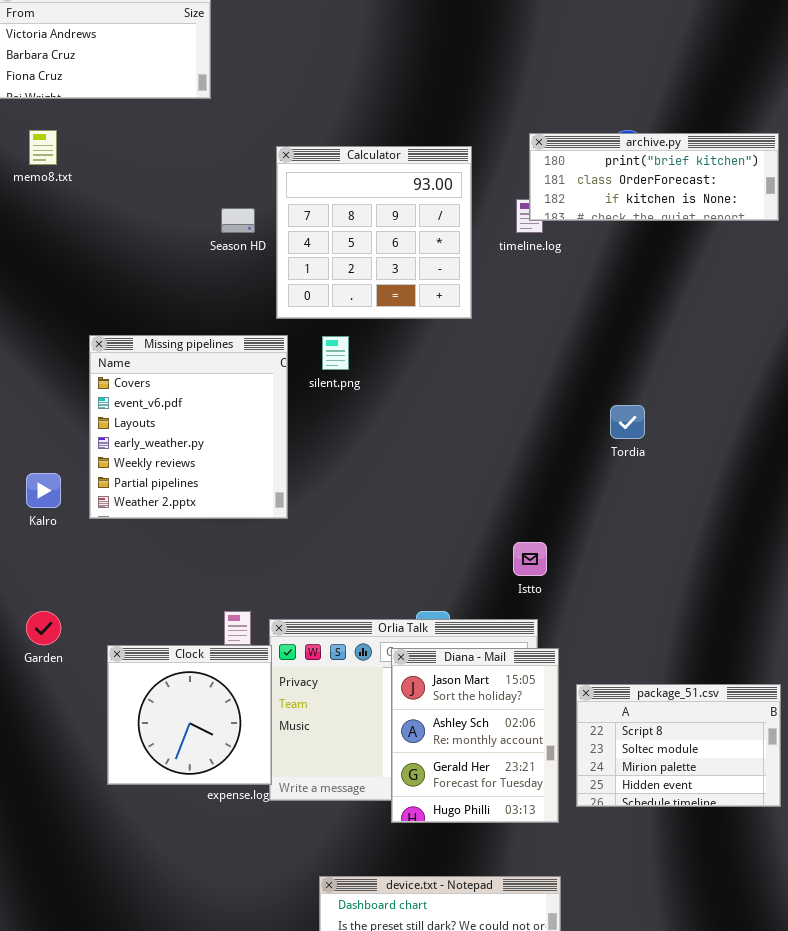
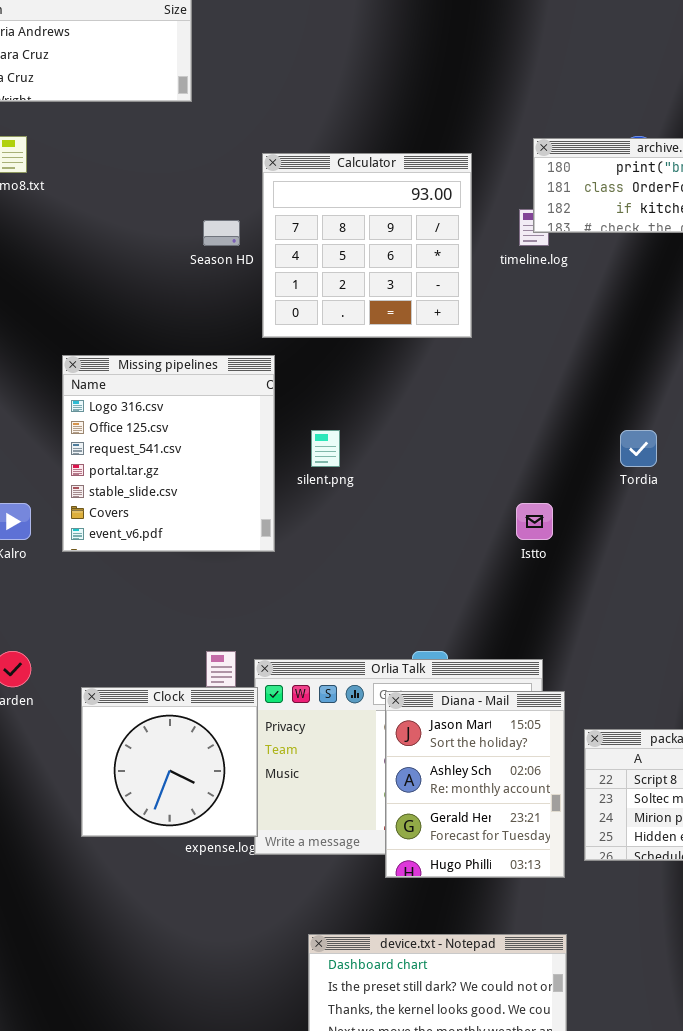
Missing pipelines: [89,335,288,519] -> [62,355,275,552], scrolled up 5 rows
silent.png: [322,336,349,370] -> [311,430,340,467], moved
Istto: [513,542,547,576] -> [516,503,553,540], moved

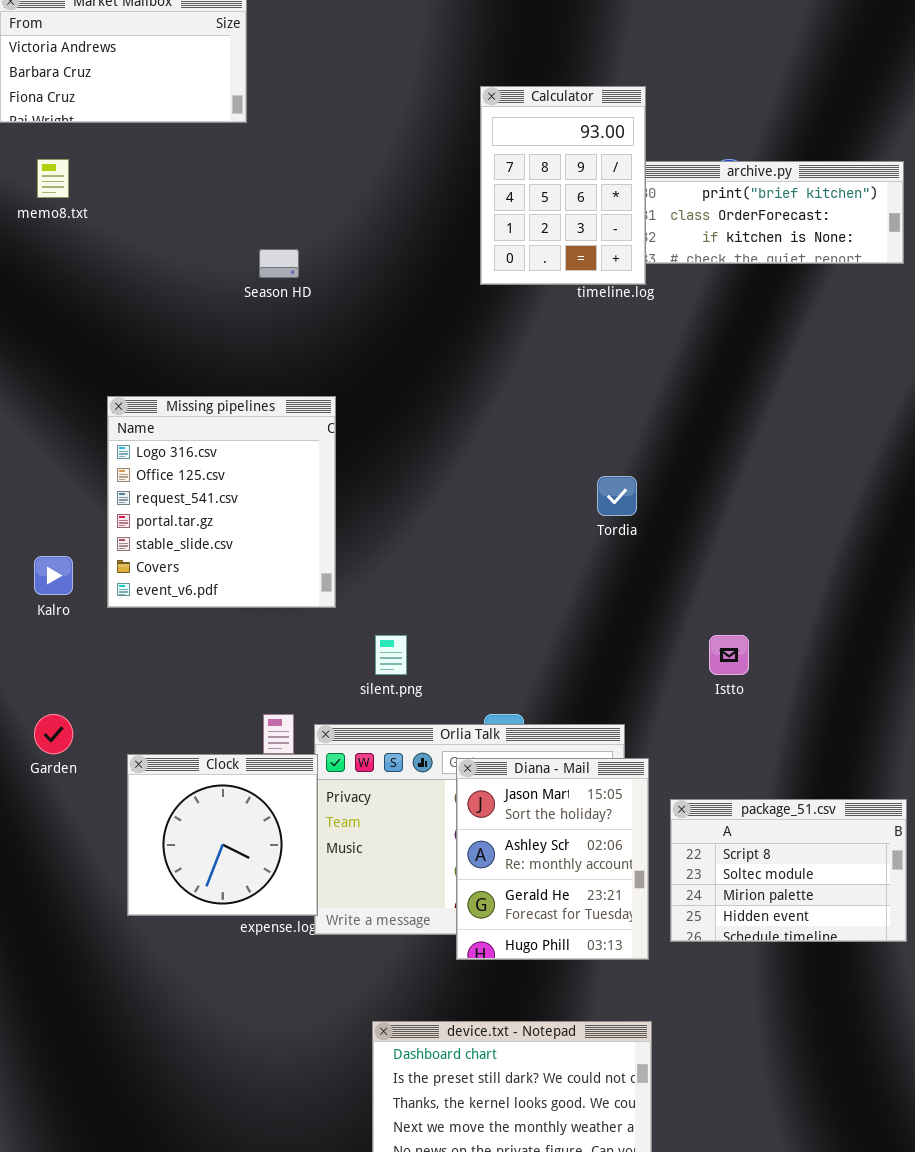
Calculator: [262,153,472,338] -> [480,86,646,285], moved, resized
silent.png: [311,430,340,467] -> [375,635,407,675], moved
Tordia: [620,430,657,467] -> [597,476,637,516], moved
Istto: [516,503,553,540] -> [709,635,749,675], moved

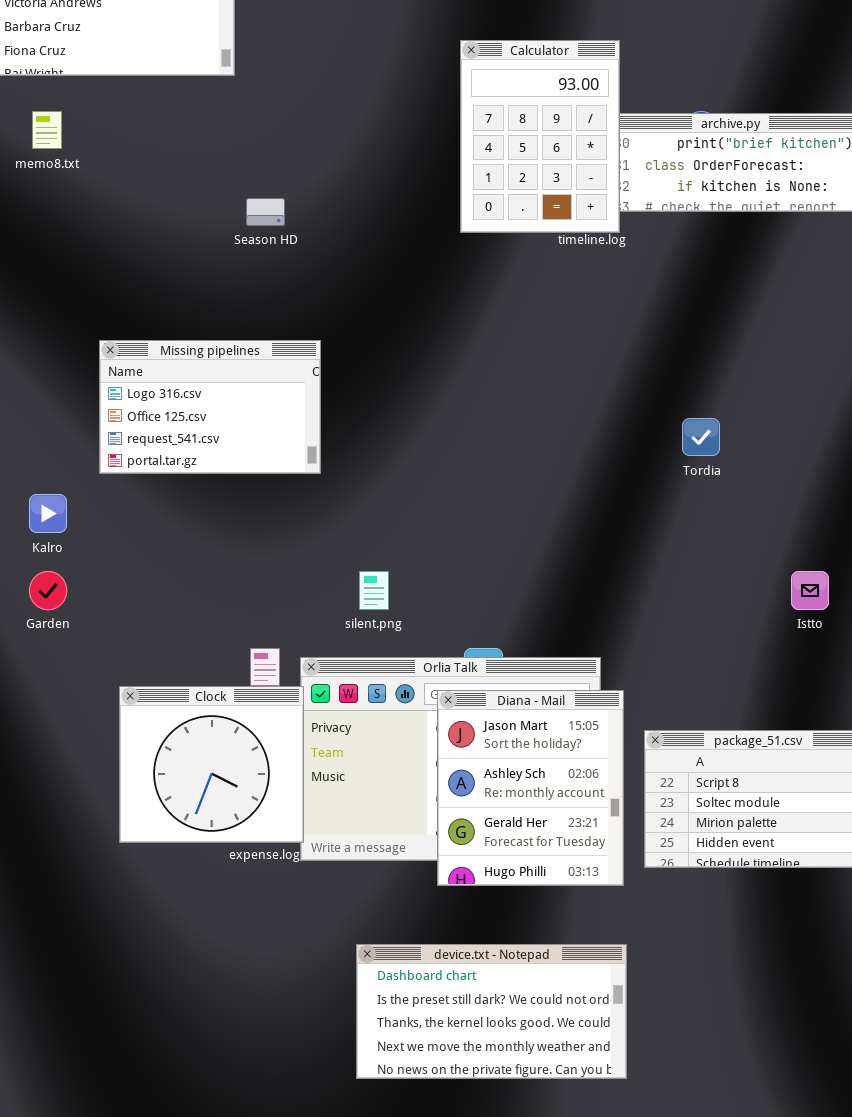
Missing pipelines: [107,396,336,608] -> [99,340,321,474], resized
Tordia: [597,476,637,516] -> [682,418,720,456], moved
Istto: [709,635,749,675] -> [791,571,829,610], moved
Garden: [34,714,73,754] -> [29,571,67,610], moved

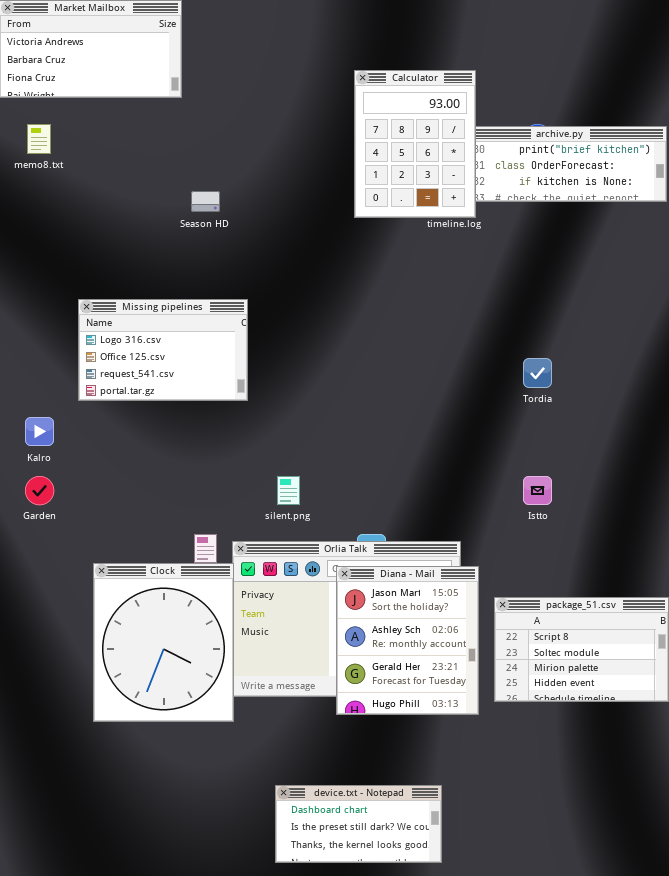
Istto: [791,571,829,610] -> [523,476,552,505], moved
Clock: [119,686,304,843] -> [93,563,234,722], resized
device.txt - Notepad: [356,944,627,1079] -> [275,785,442,863], resized

